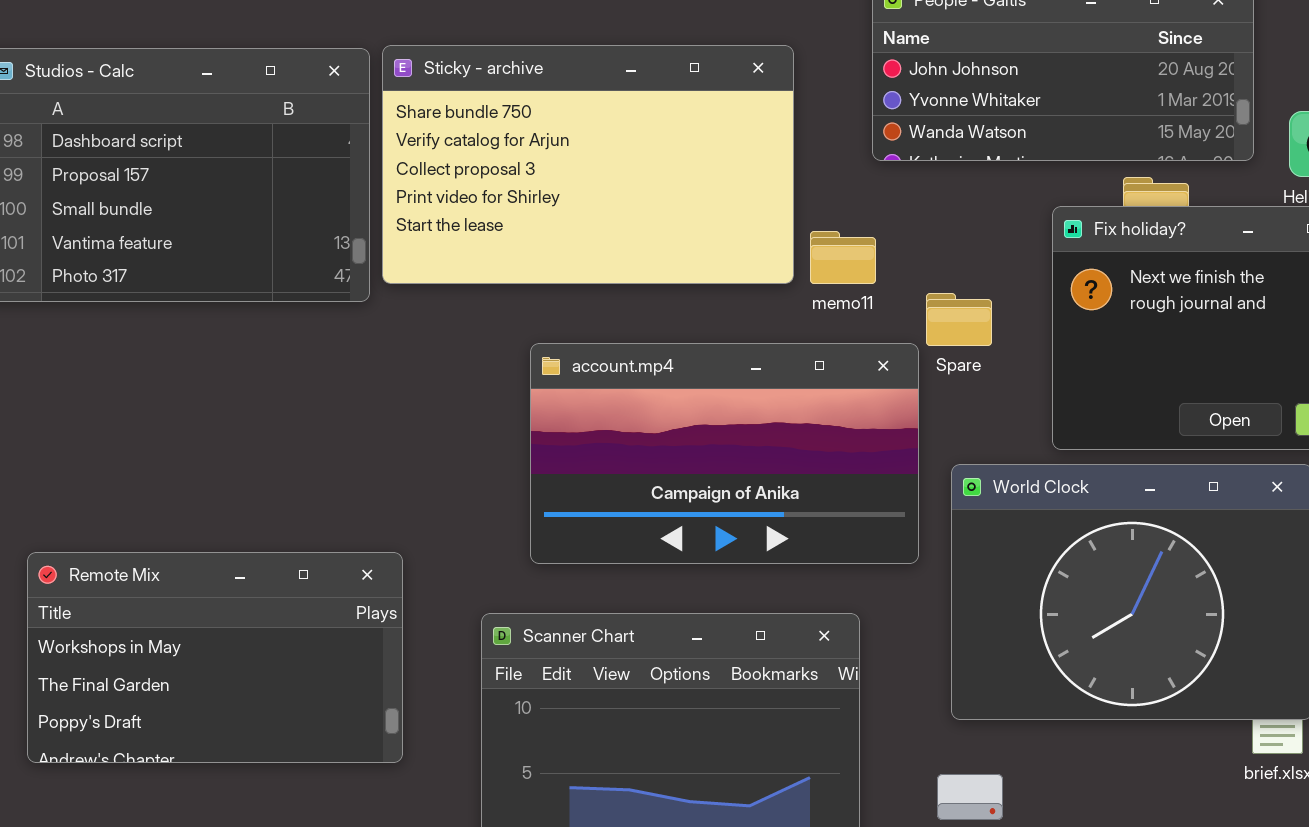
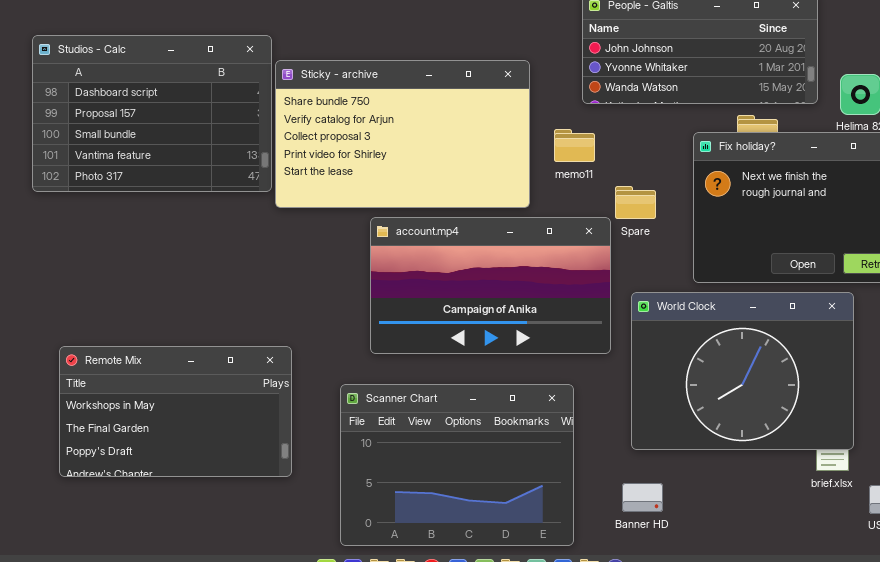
Sticky - archive: [382,45,794,284] -> [275,60,530,208], moved
memo11: [810,231,876,284] -> [554,129,595,162], moved

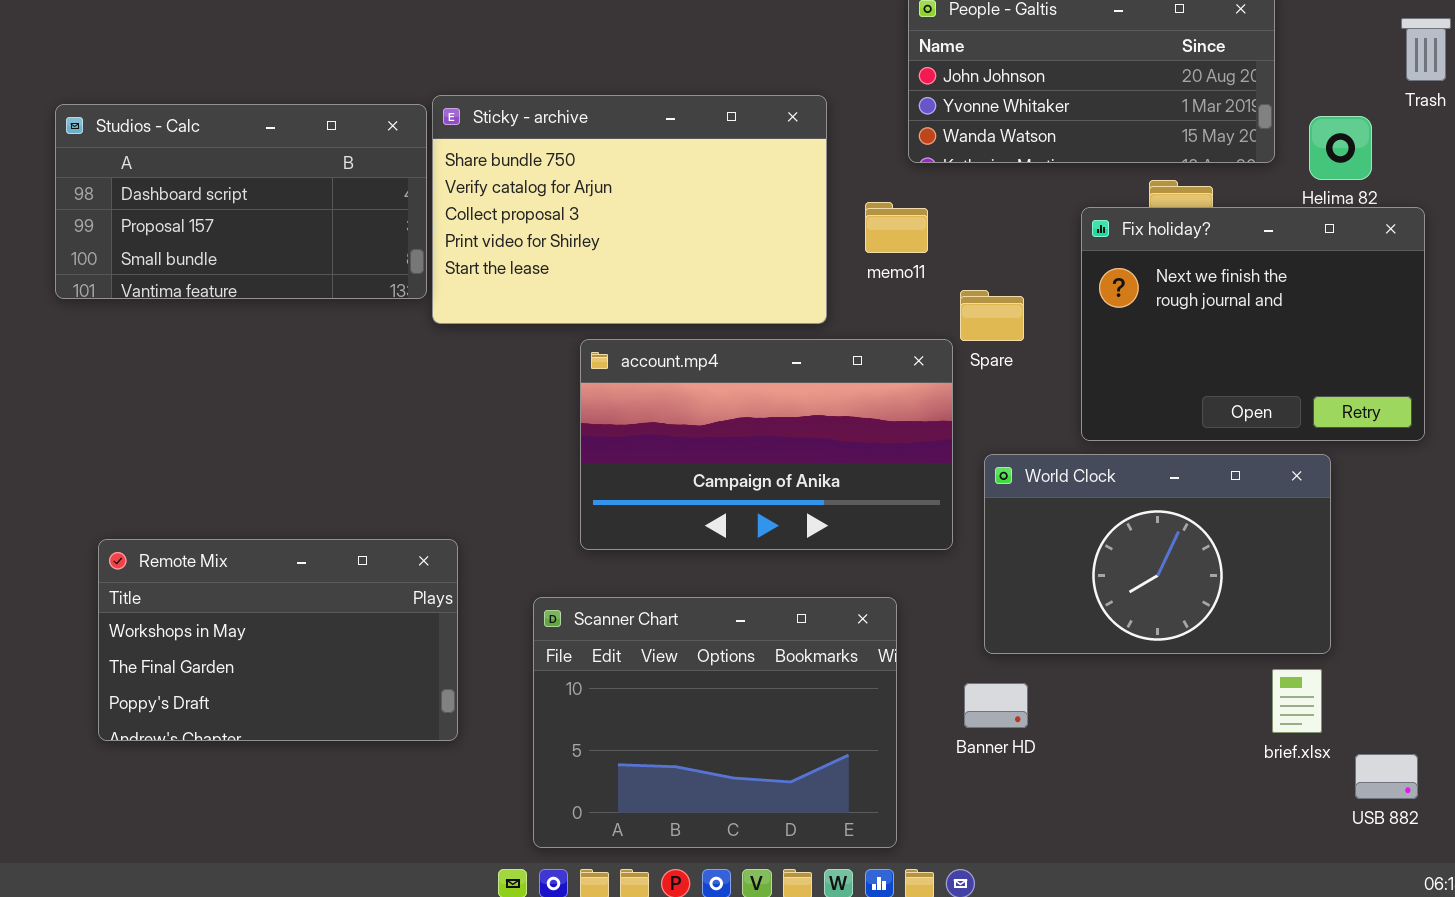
Studios - Calc: [32,35,272,192] -> [55,104,427,299], resized
World Clock: [631,292,854,450] -> [984,454,1331,654], resized
Banner HD: [622,483,663,512] -> [964,683,1028,728], moved

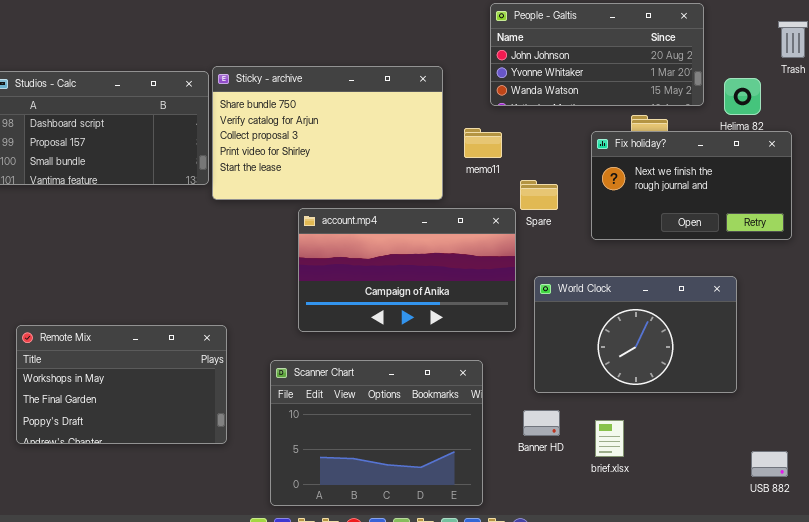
Fix holiday?: [1081,207,1425,441] -> [591,131,792,240], resized
brief.xlsx: [1272,669,1322,733] -> [595,420,624,457], moved

